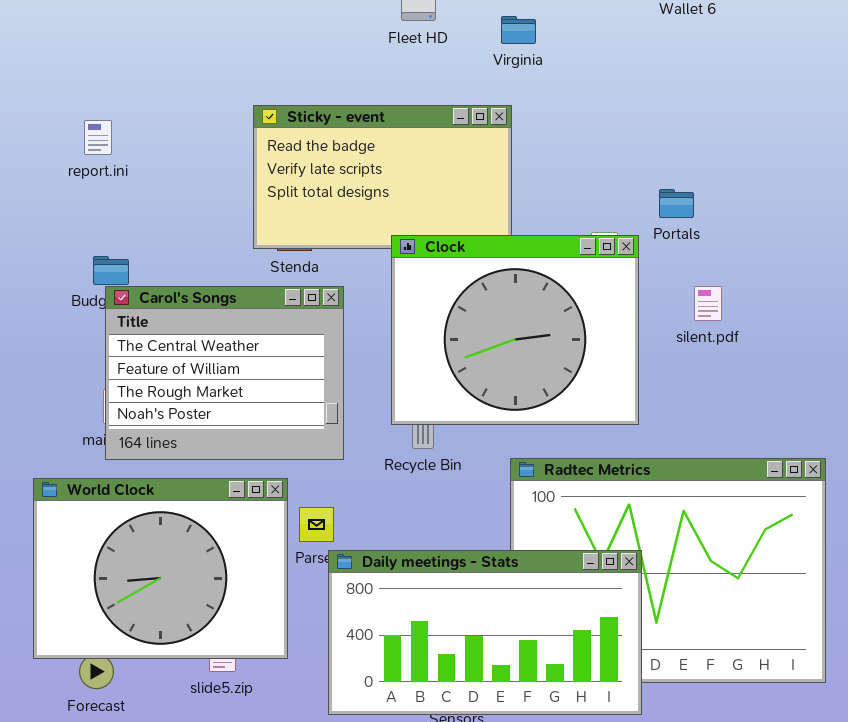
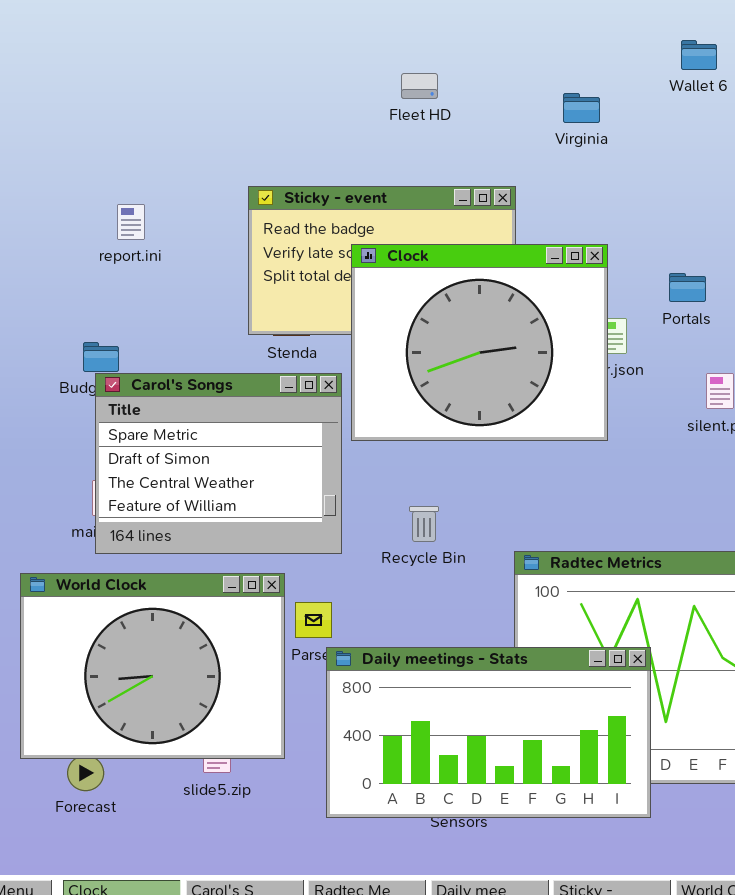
Virginia: [501,16,536,44] -> [563,93,600,123], moved
report.ini: [84,120,112,155] -> [117,204,145,240], moved
Clock: [391,235,639,425] -> [351,244,608,441], moved
Carol's Songs: [105,286,344,460] -> [95,373,342,554], scrolled up 2 rows

